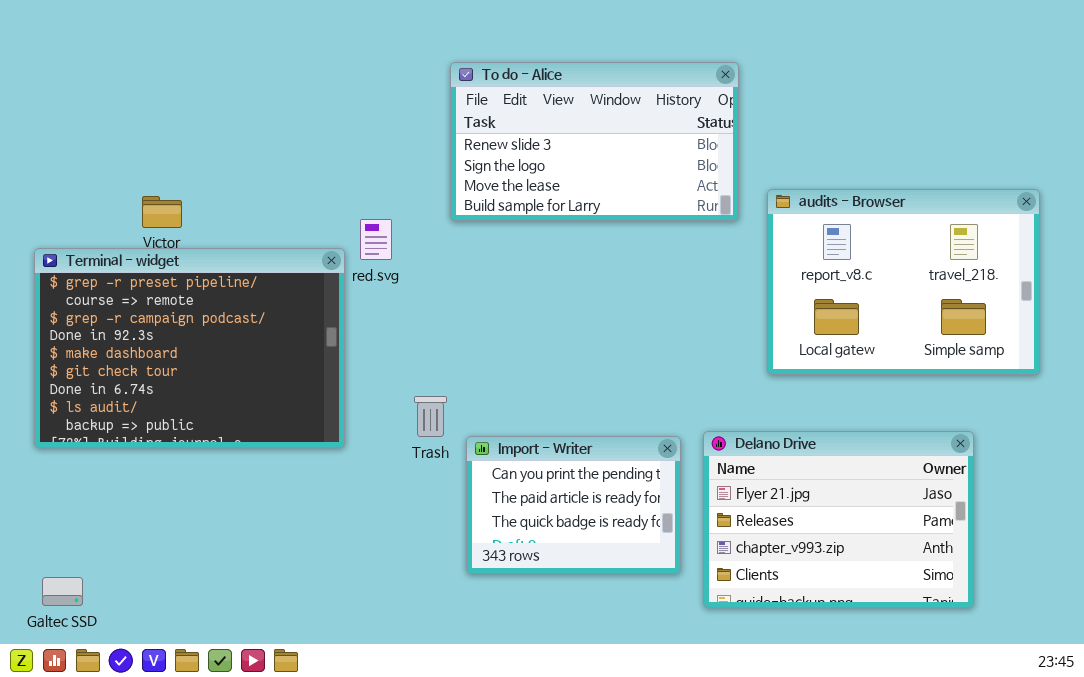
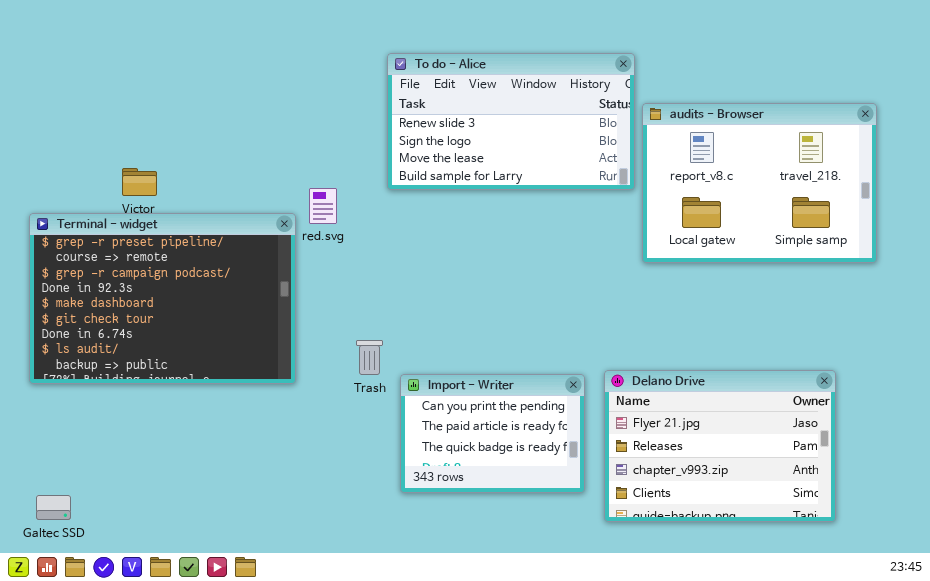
audits - Browser: [767,189,1040,375] -> [642,103,877,263], moved

